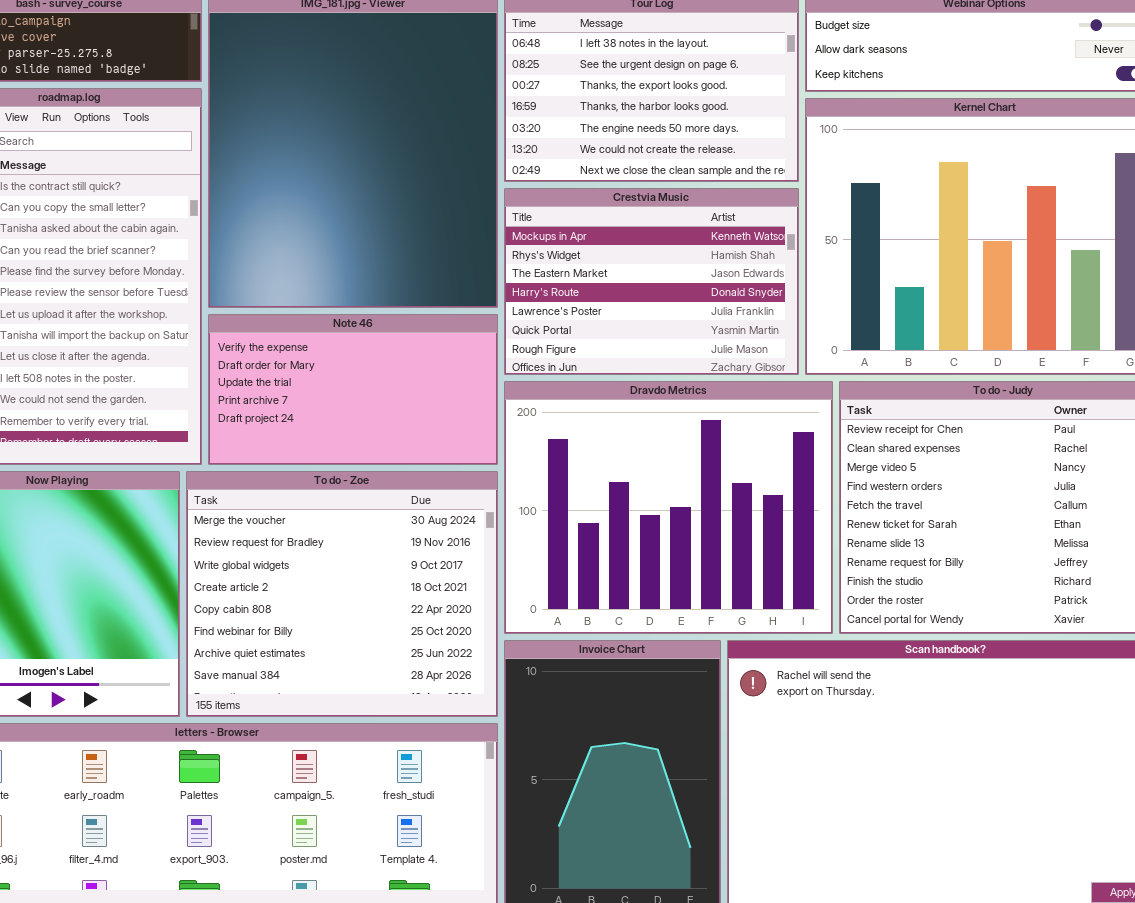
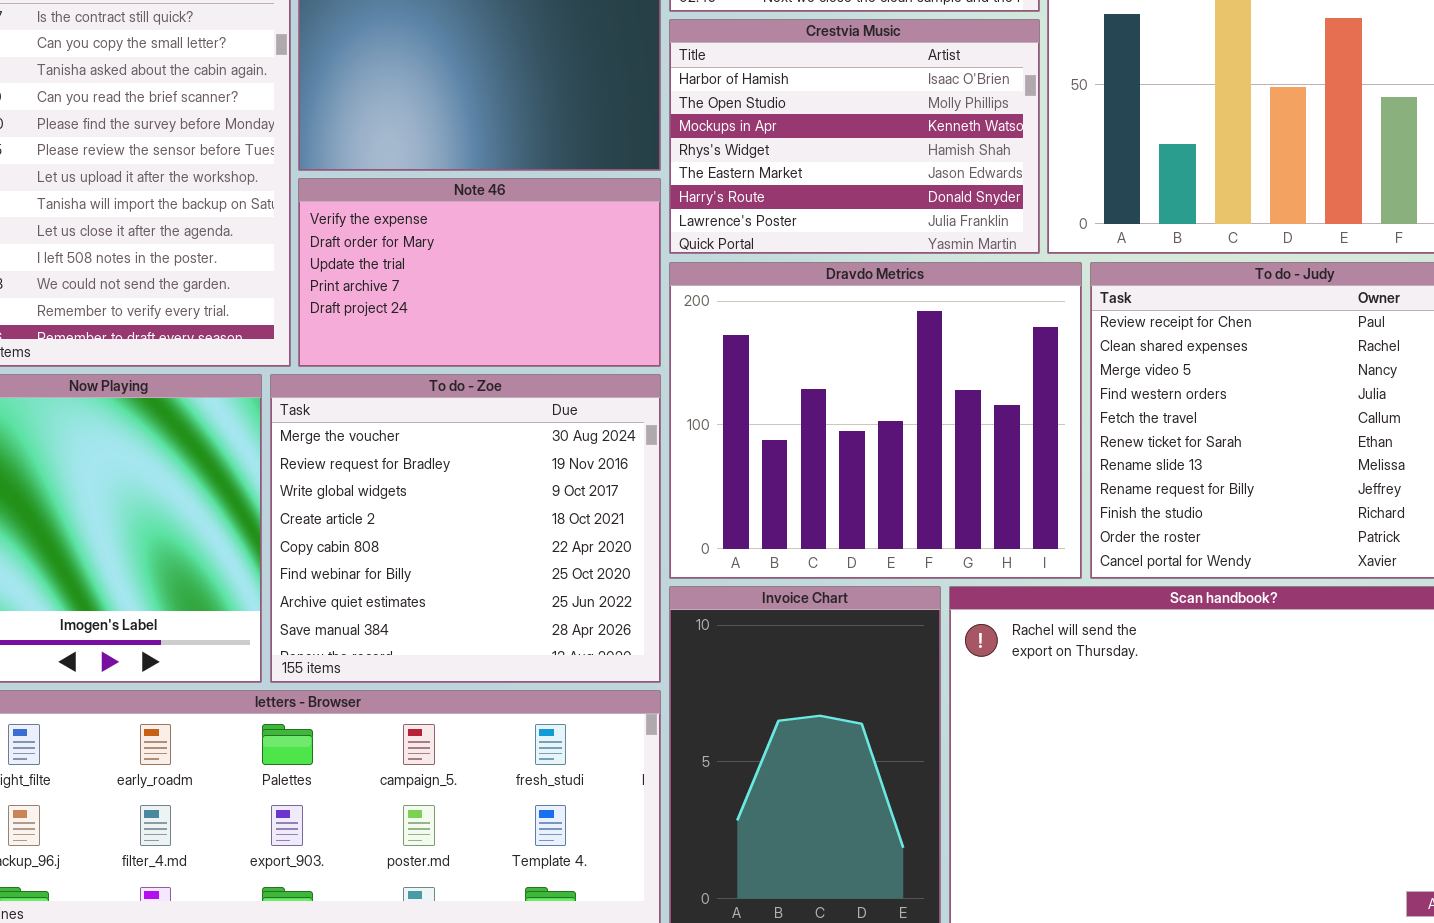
Crestvia Music: [504,188,799,375] -> [669,19,1040,254], scrolled up 2 rows

